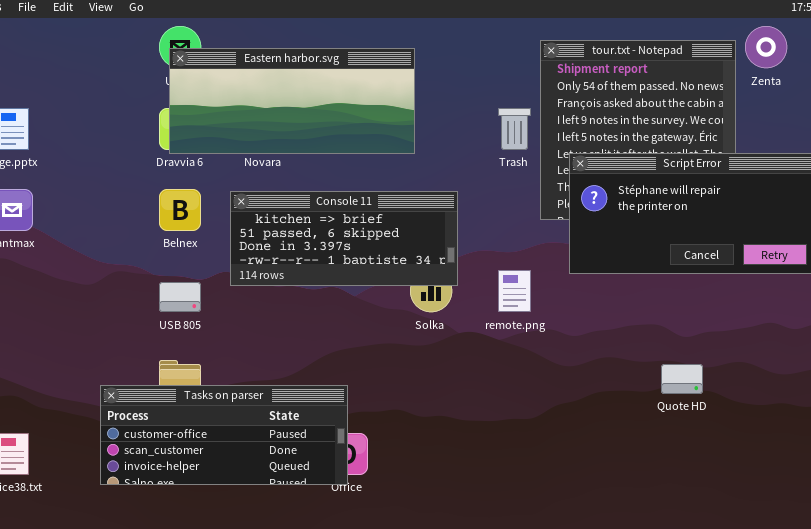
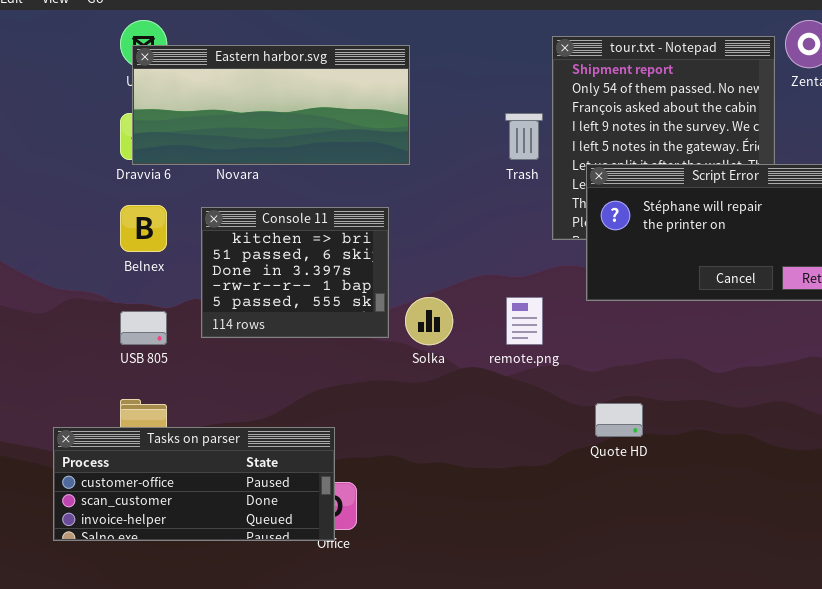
Console 11: [230,191,458,286] -> [201,207,389,338], resized
Quote HD: [661,364,703,394] -> [595,403,643,437], moved

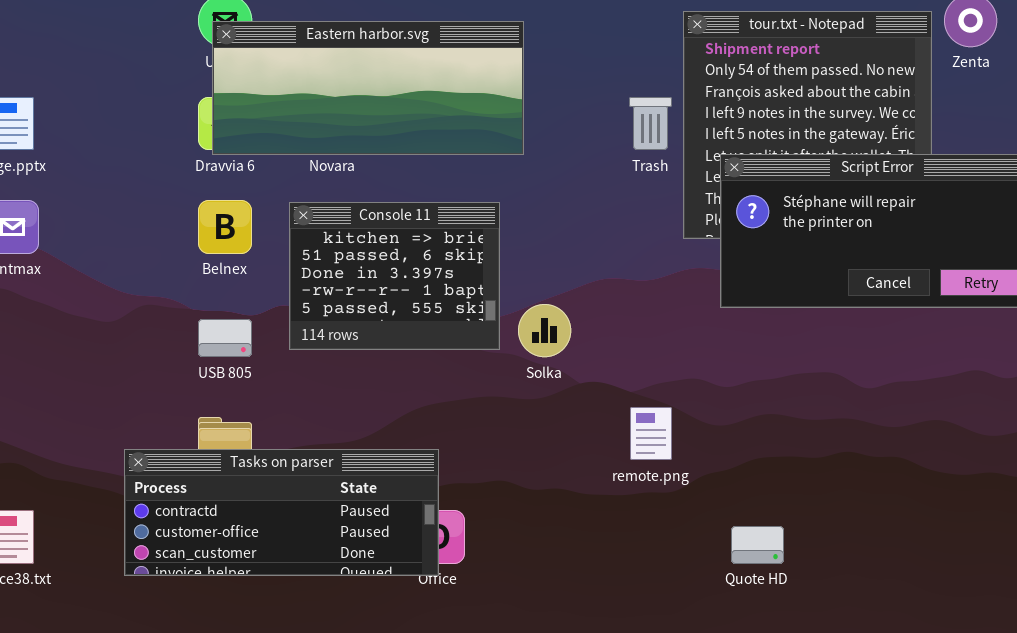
remote.png: [506,297,543,345] -> [630,407,672,460], moved
Quote HD: [595,403,643,437] -> [731,526,784,564], moved
Tasks on parser: [53,427,335,541] -> [124,449,439,576], scrolled up 1 row

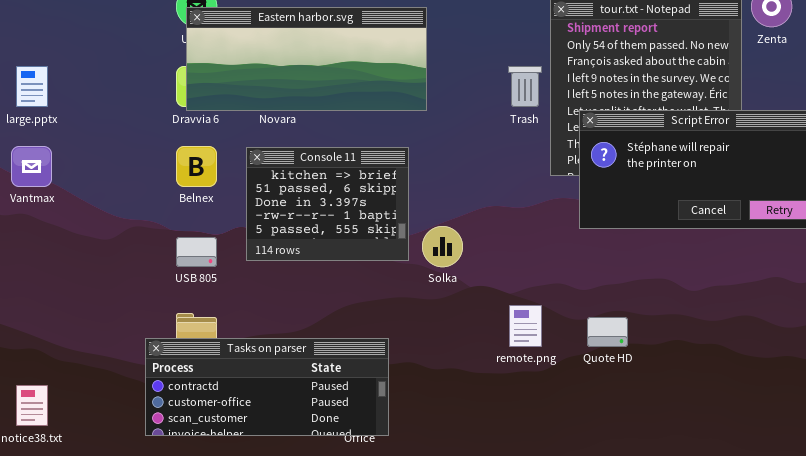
Tasks on parser: [124,449,439,576] -> [145,338,389,436], moved
Quote HD: [731,526,784,564] -> [587,317,628,347], moved

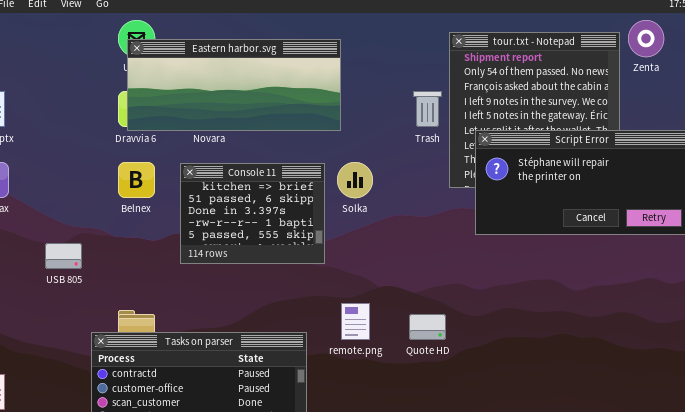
Solka: [422,226,463,267] -> [337,162,373,198], moved
USB 805: [176,237,217,267] -> [45,243,82,269], moved
remote.png: [509,305,542,347] -> [341,303,370,340], moved
Quote HD: [587,317,628,347] -> [409,314,446,340], moved

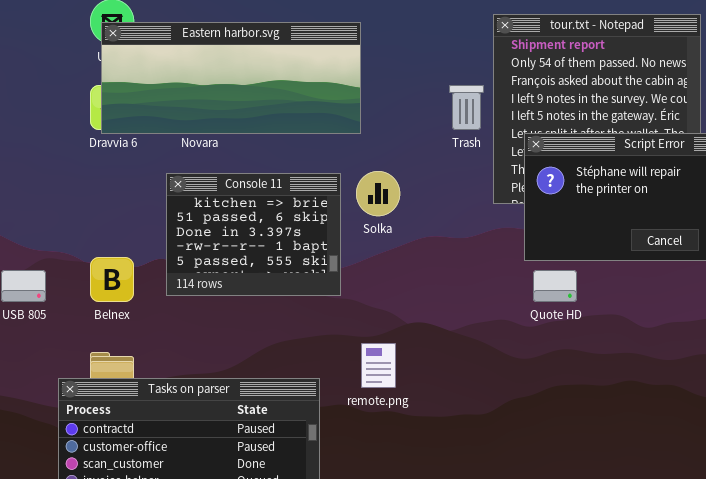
Belnex: [118,162,155,198] -> [90,257,134,302], moved
Quote HD: [409,314,446,340] -> [533,270,577,302], moved

